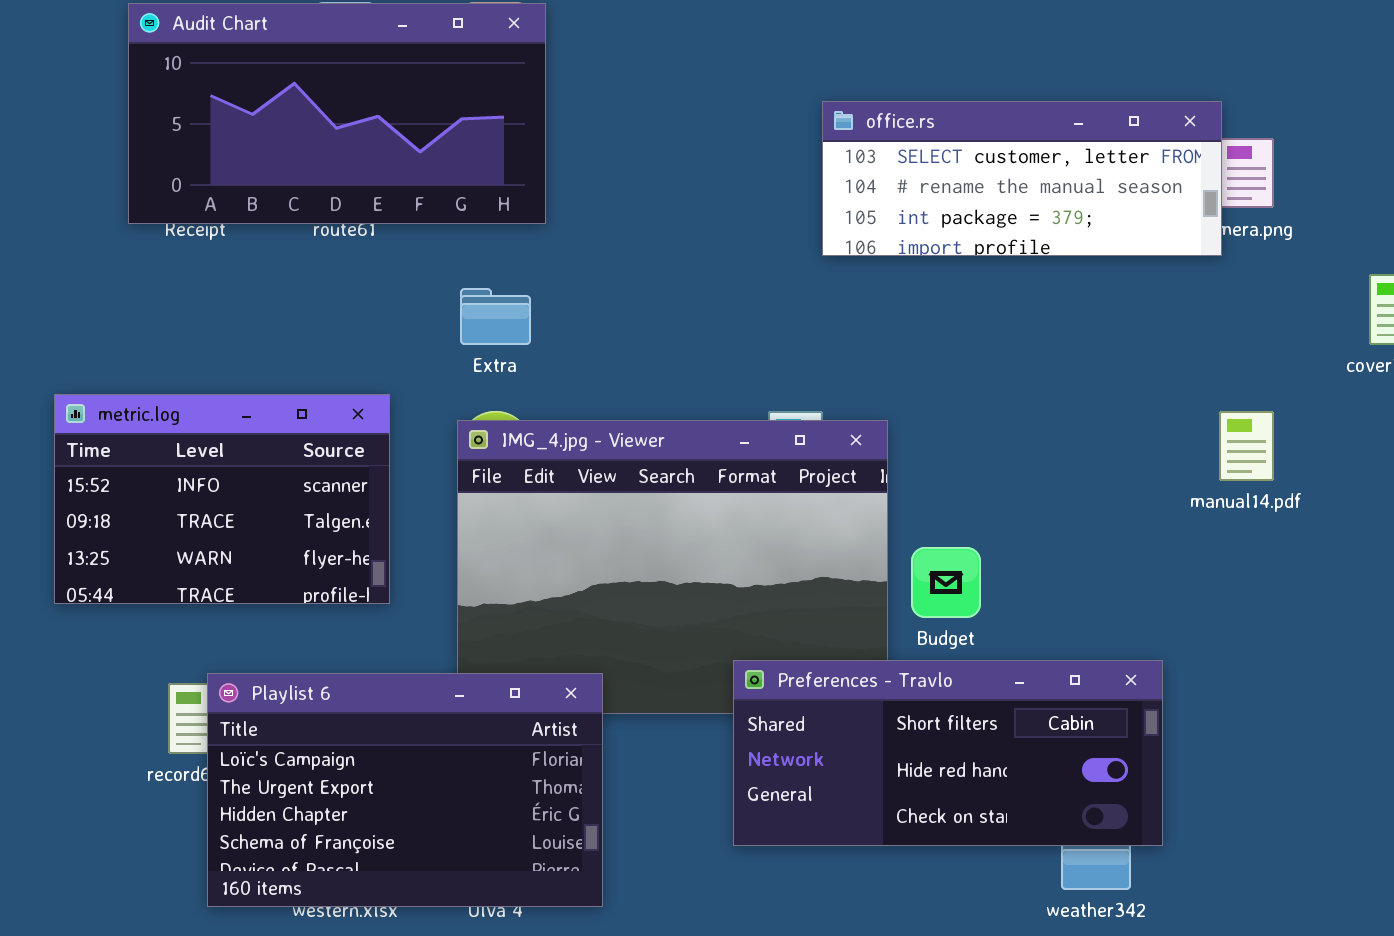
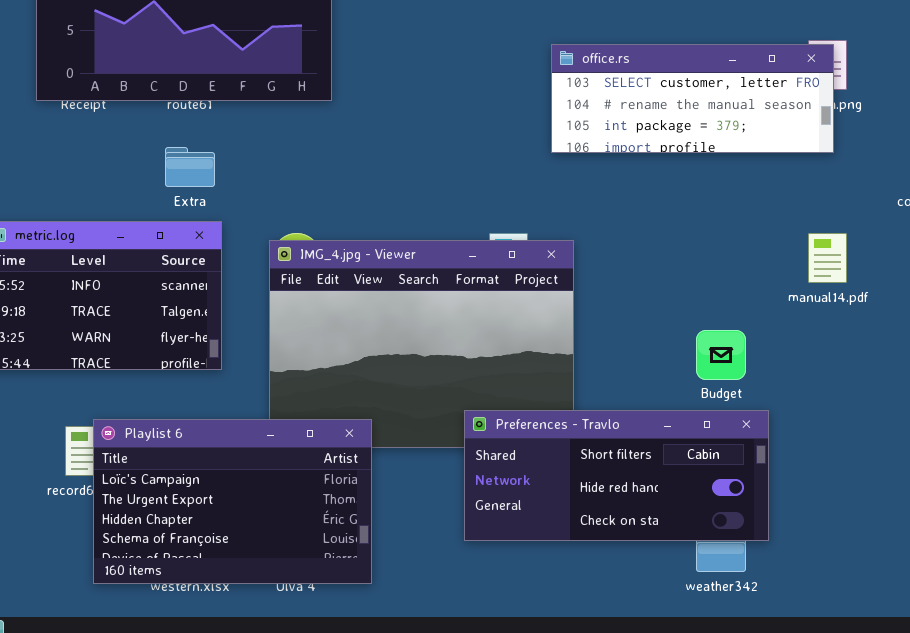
office.rs: [822,101,1222,256] -> [551,44,834,153], moved
Extra: [460,288,531,345] -> [165,147,215,187], moved
Budget: [911,547,981,618] -> [696,330,746,380], moved

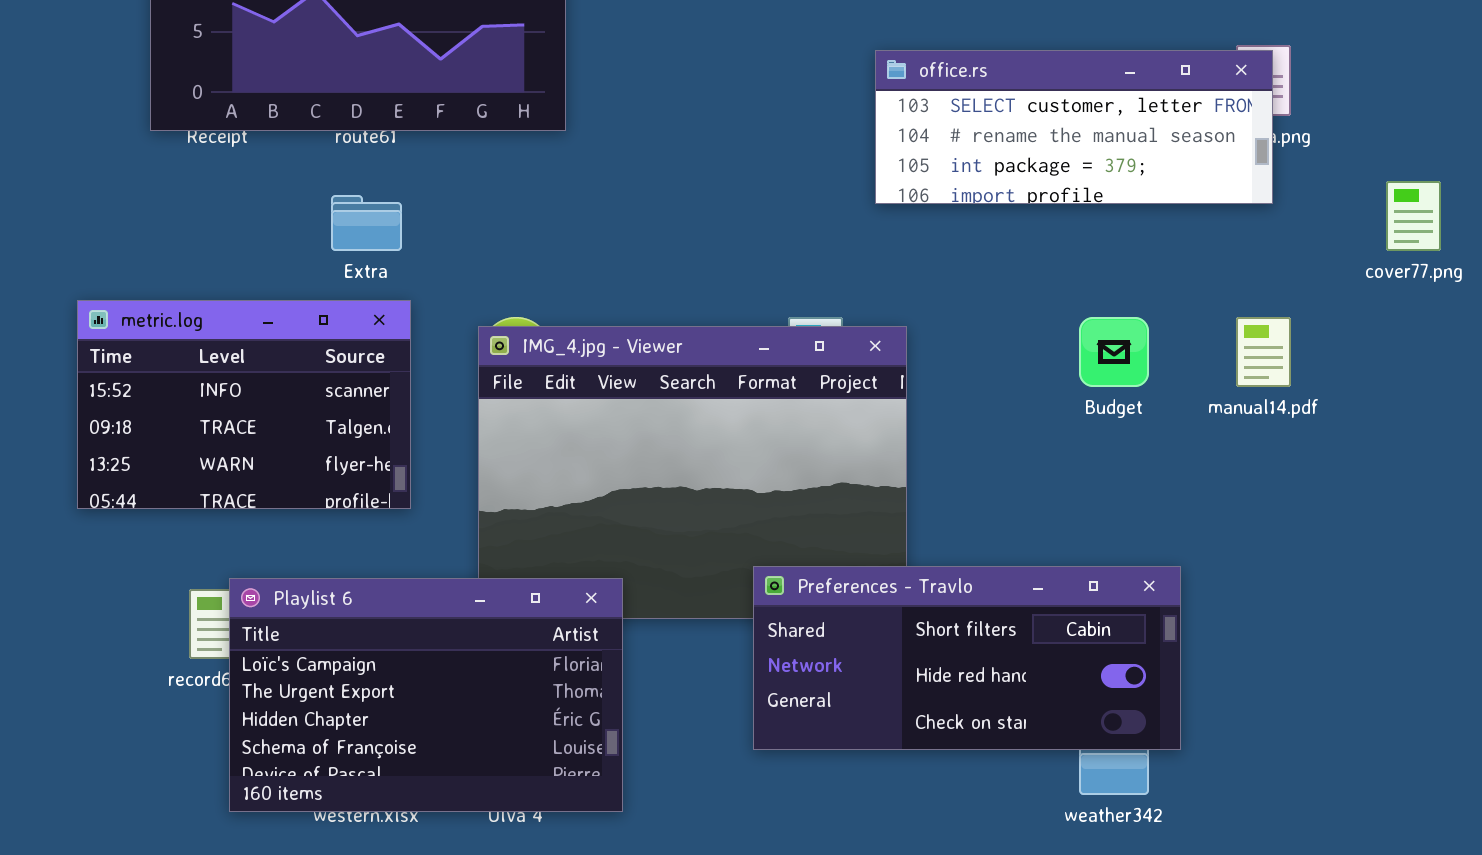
Budget: [696,330,746,380] -> [1079,317,1149,387], moved

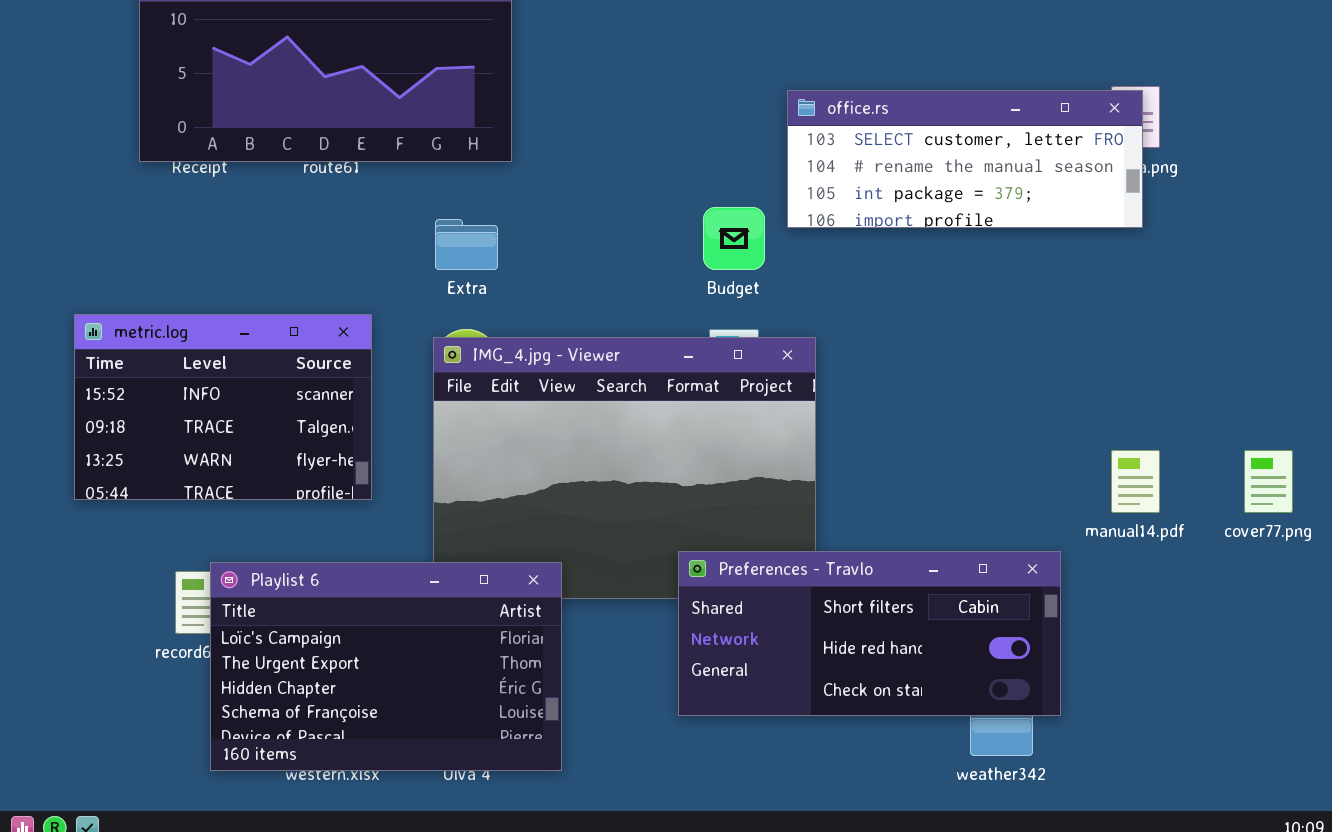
cover77.png: [1386,181,1441,251] -> [1244,450,1293,513], moved
Extra: [331,195,402,251] -> [435,219,498,270], moved
Budget: [1079,317,1149,387] -> [703,207,765,270], moved
manual14.pdf: [1236,317,1291,387] -> [1111,450,1160,513], moved

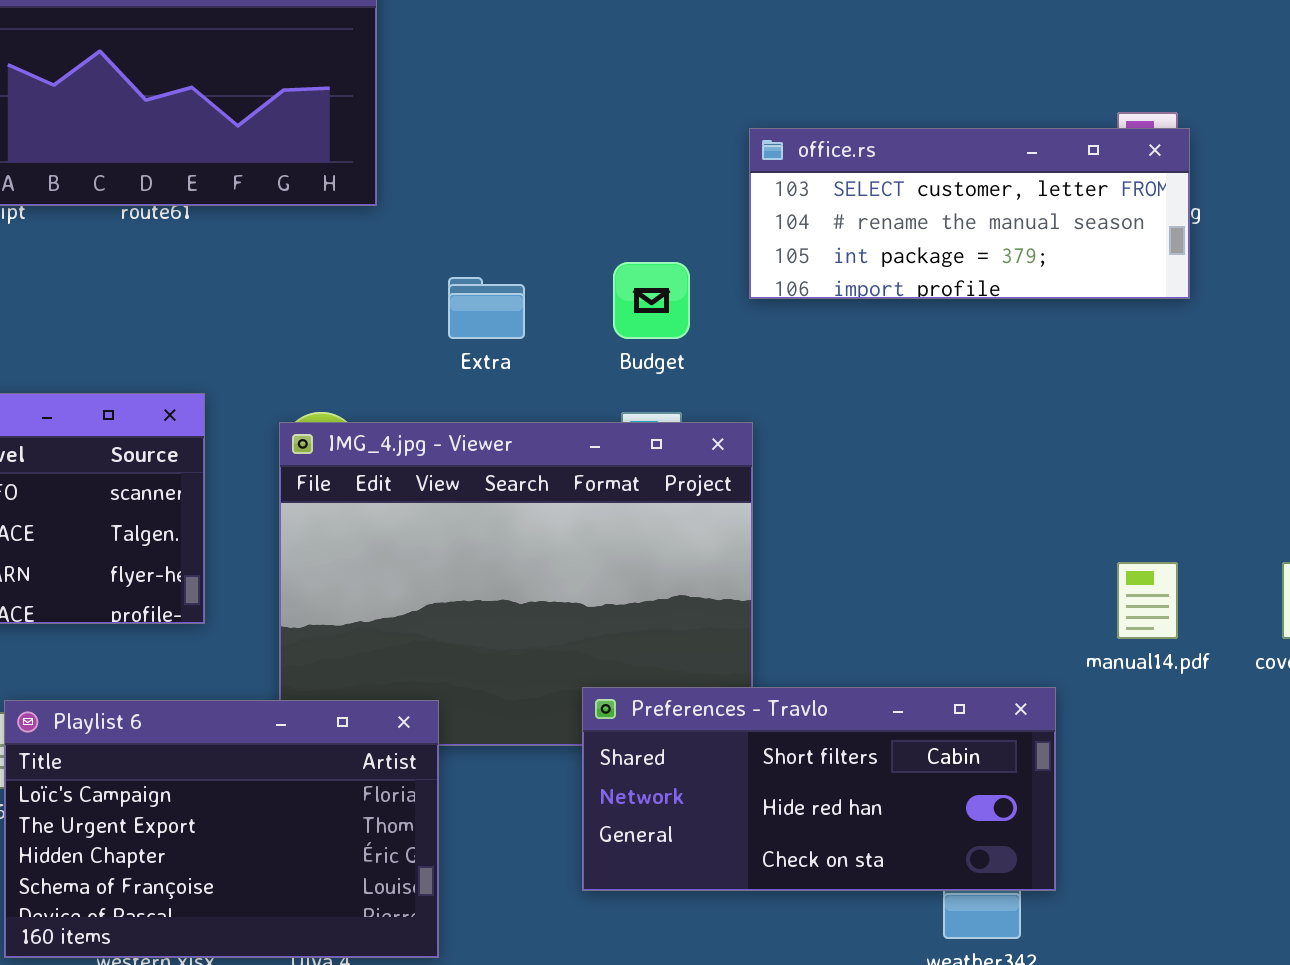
office.rs: [787,90,1143,228] -> [749,128,1190,299], moved
Extra: [435,219,498,270] -> [448,277,525,339], moved

